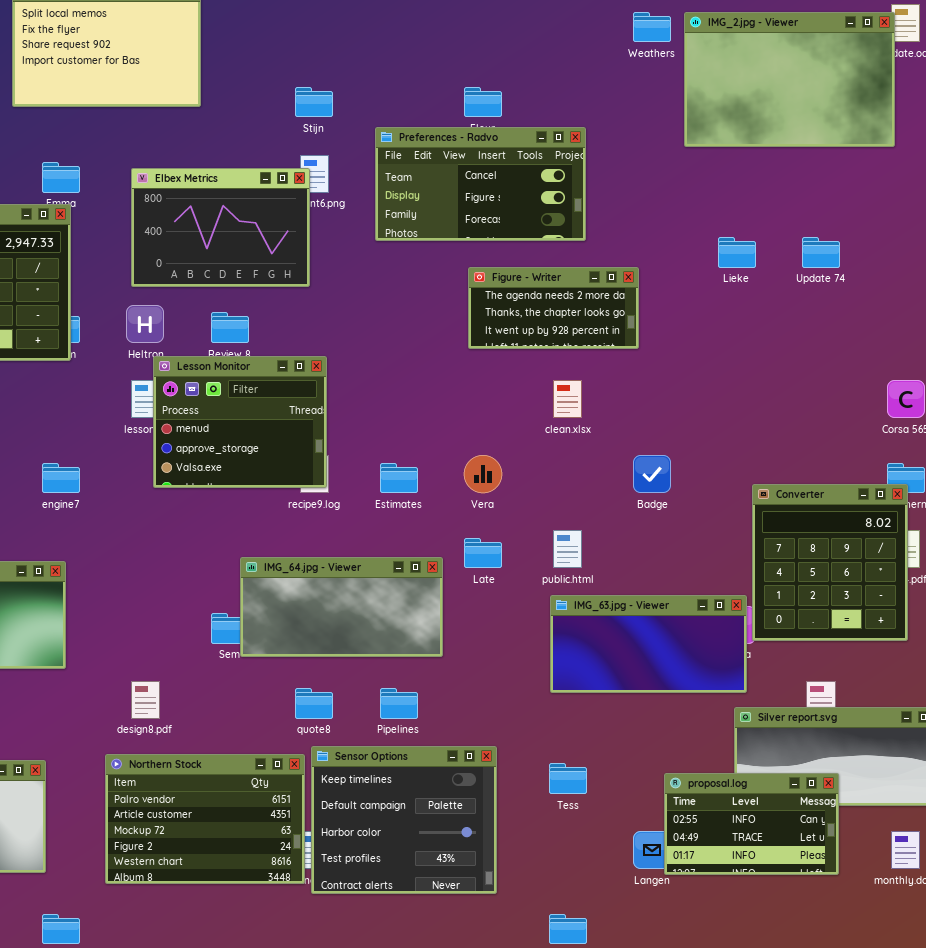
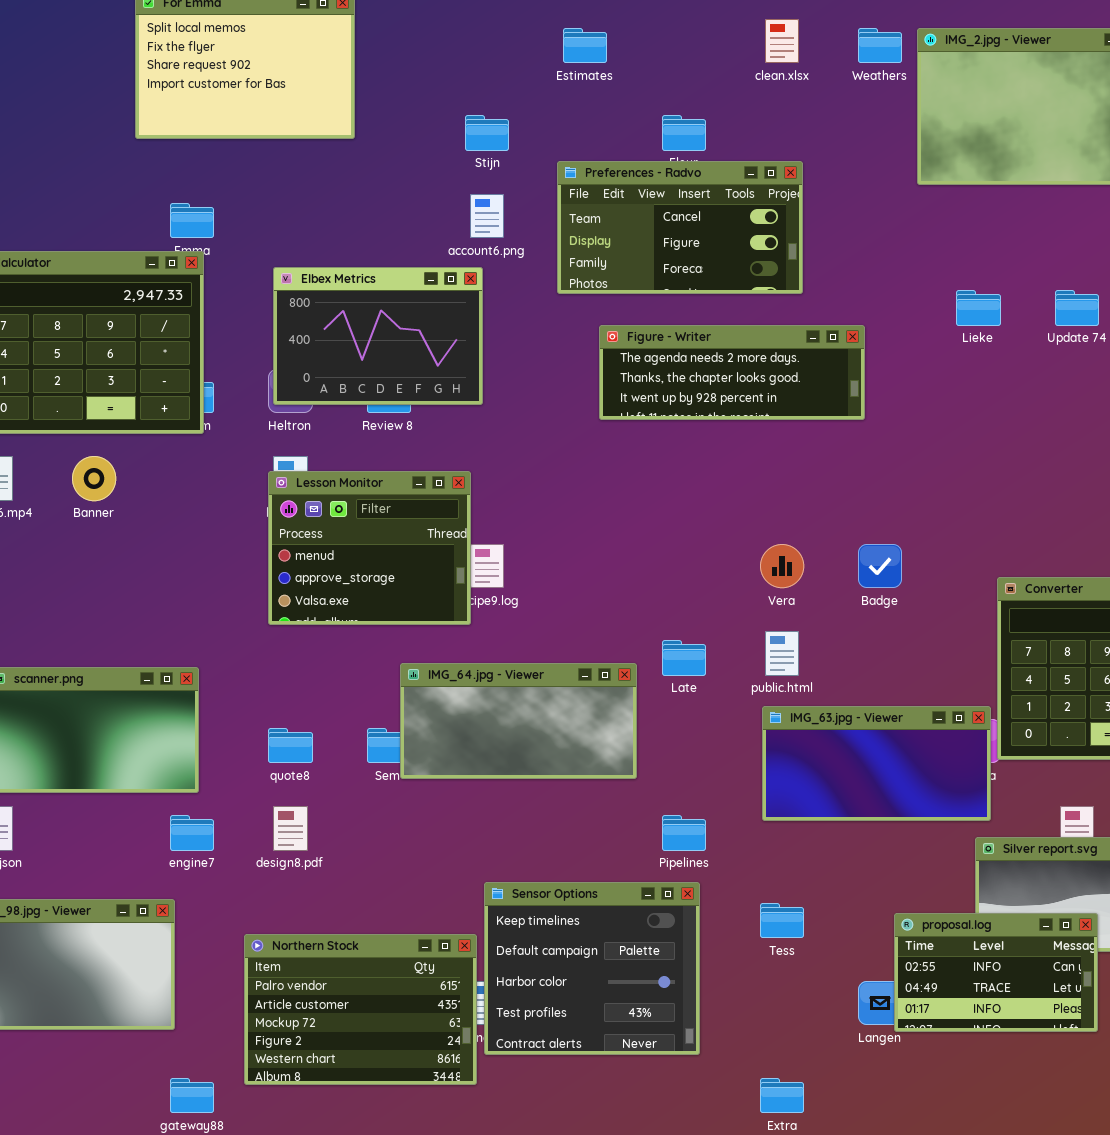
Elbex Metrics: [131,168,310,287] -> [273,267,483,405], moved
Figure - Writer: [468,267,639,349] -> [599,325,865,420], resized
Lesson Monitor: [153,356,327,488] -> [268,471,471,625], moved
clean.xlsx: [553,380,582,418] -> [765,19,799,63], moved
Vera: [464,455,502,493] -> [760,544,804,588], moved
engine7: [42,463,80,493] -> [170,815,214,851], moved
Estimates: [380,463,418,493] -> [563,28,607,63], moved
quote8: [295,688,333,719] -> [268,728,313,763], moved
Pipelines: [380,688,418,719] -> [662,815,706,851], moved
Northern Stock: [105,754,305,884] -> [244,934,477,1085], moved

